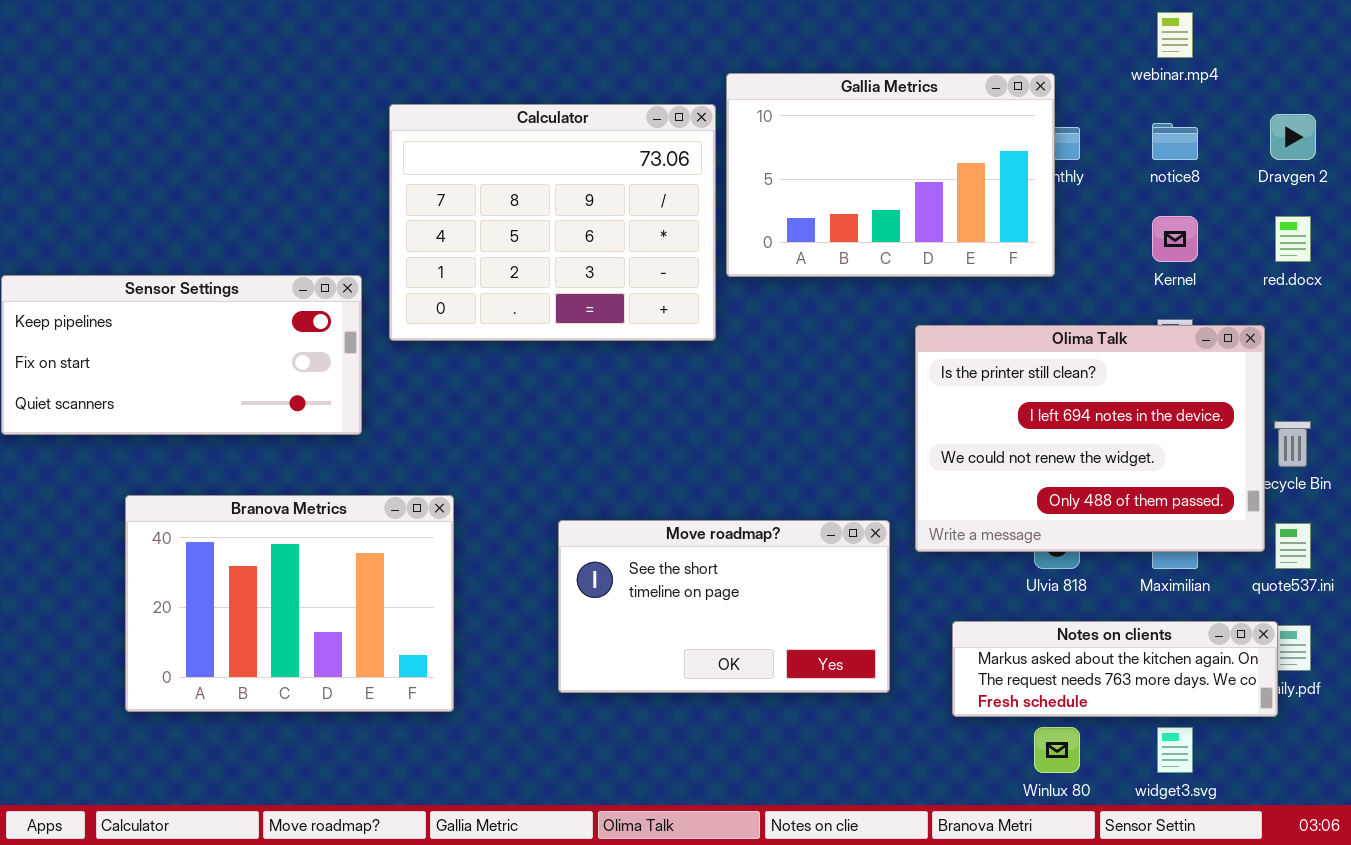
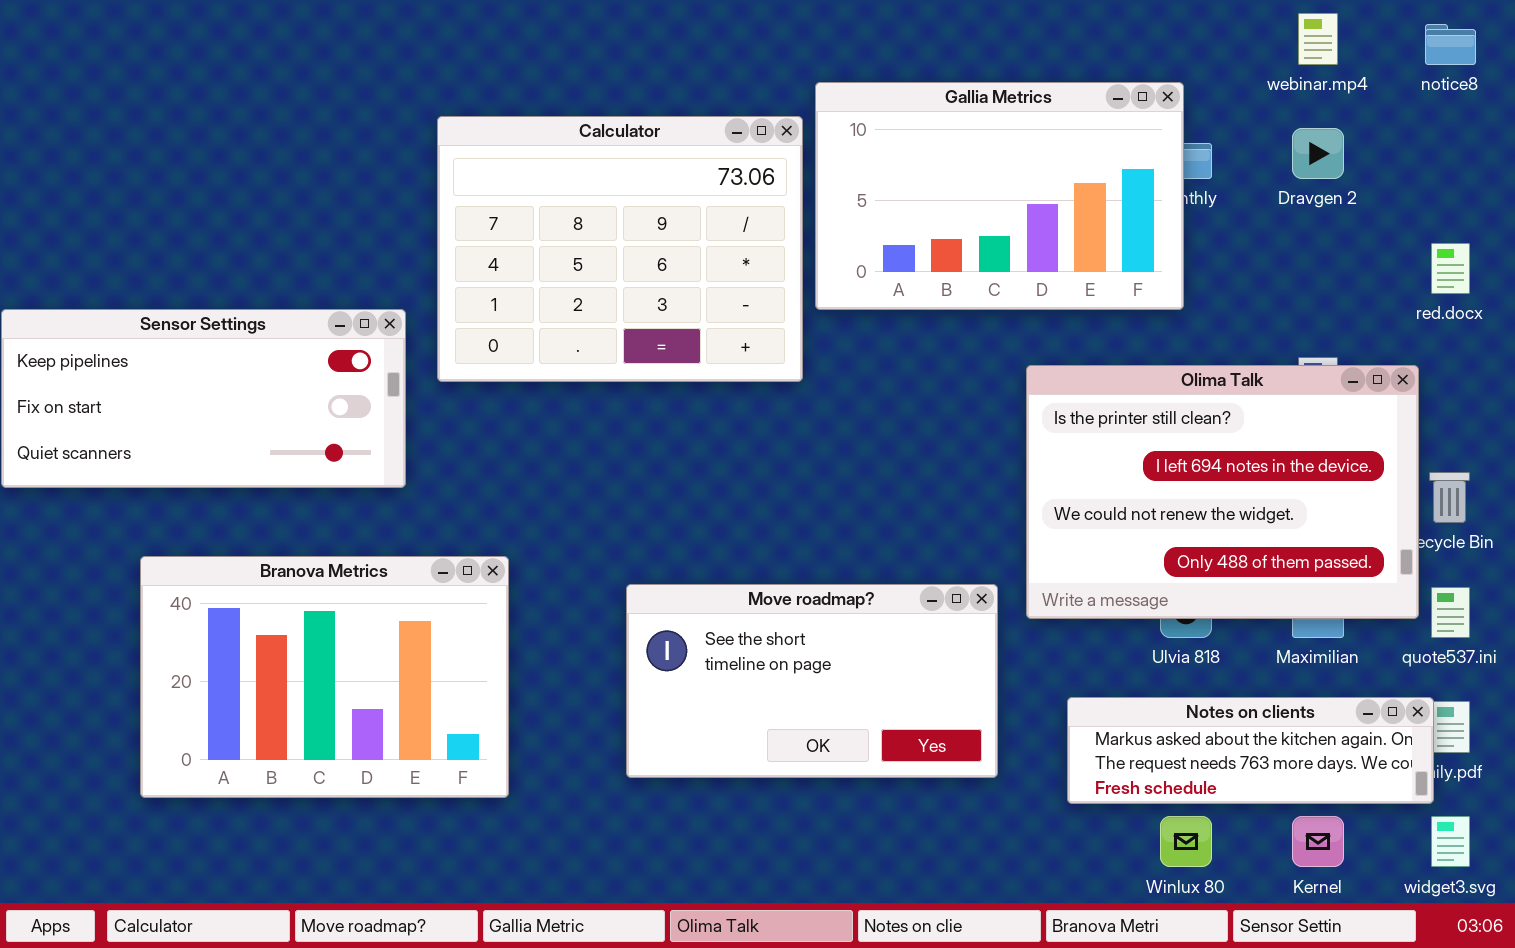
Dravgen 2: [1270,114,1316,160] -> [1292,128,1344,179], moved
notice8: [1152,123,1198,160] -> [1425,24,1476,65], moved
Kernel: [1152,216,1198,262] -> [1292,816,1344,867], moved
widget3.svg: [1157,727,1193,773] -> [1431,816,1470,867], moved

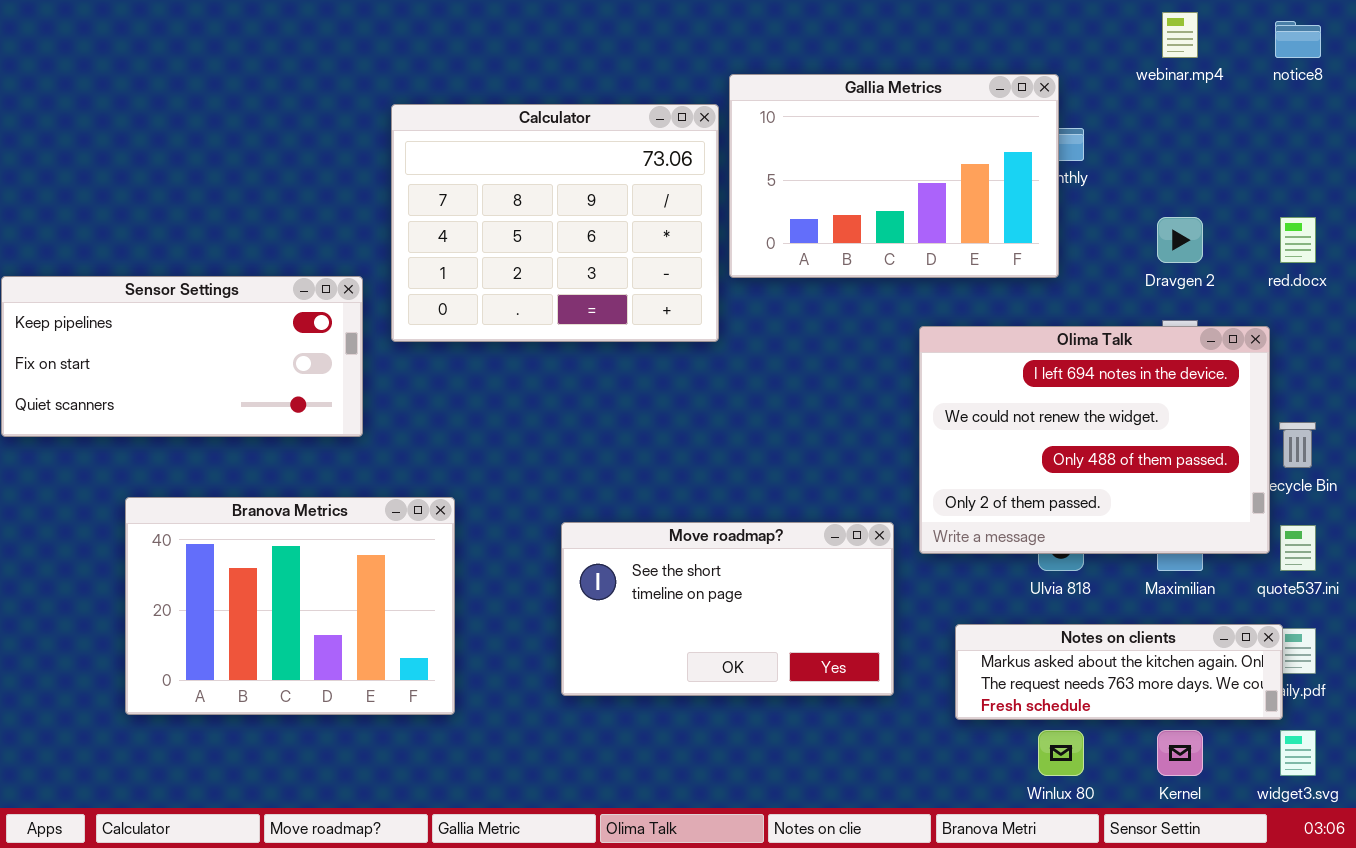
Dravgen 2: [1292,128,1344,179] -> [1157,217,1203,263], moved
Olima Talk: [1026,365,1419,619] -> [919,326,1270,554], scrolled down 1 row

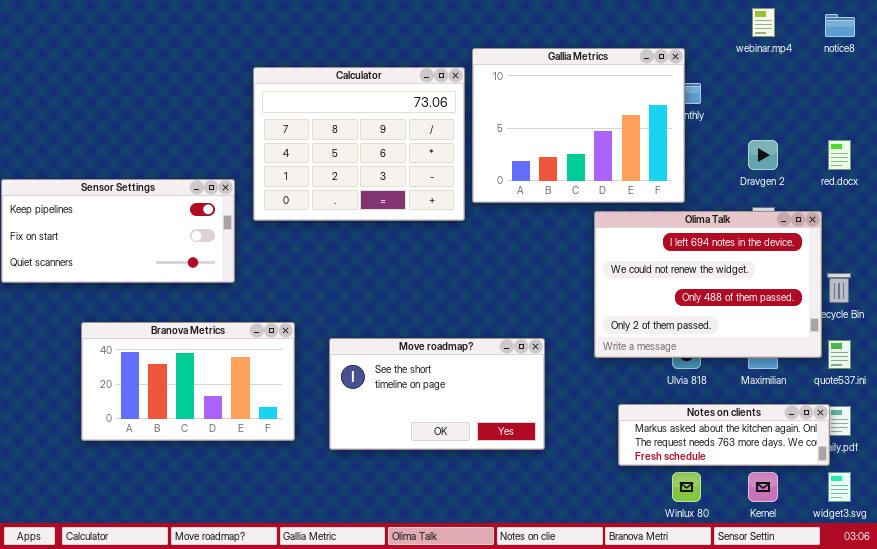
Gallia Metrics: [729,74,1059,278] -> [472,48,685,203], resized
Branova Metrics: [125,497,455,715] -> [81,322,295,441], resized
Move roadmap?: [561,522,894,696] -> [329,338,545,450], moved

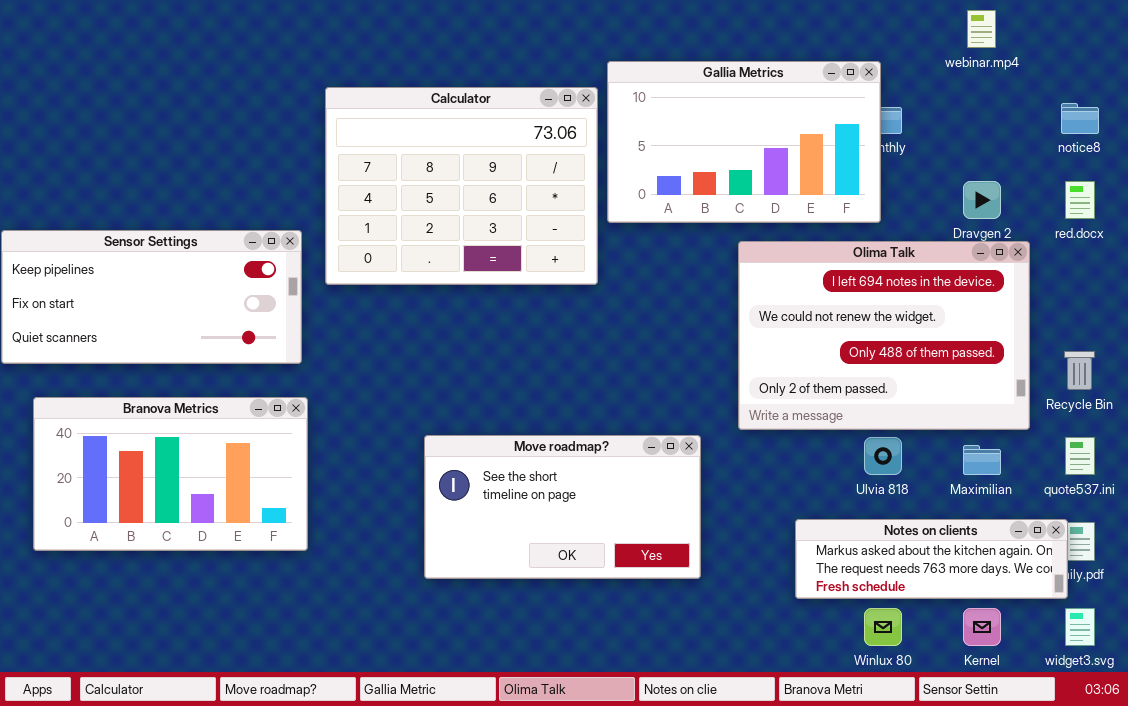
notice8: [825,14,855,37] -> [1061,103,1099,134], moved
Gallia Metrics: [472,48,685,203] -> [607,61,881,223], resized
Olima Talk: [594,211,822,358] -> [738,241,1030,430], moved
Branova Metrics: [81,322,295,441] -> [33,397,308,551], moved

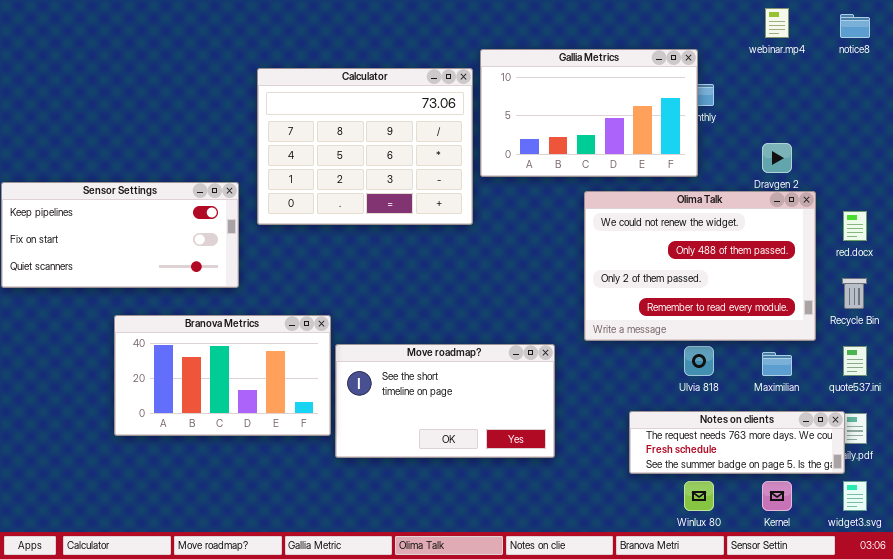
notice8: [1061,103,1099,134] -> [840,14,870,38], moved
red.docx: [1065,181,1095,219] -> [843,211,867,241], moved
Olima Talk: [738,241,1030,430] -> [584,191,816,341], scrolled down 1 row
Branova Metrics: [33,397,308,551] -> [114,315,331,436], moved
Notes on clients: [795,519,1068,599] -> [629,411,845,474], scrolled down 1 row

